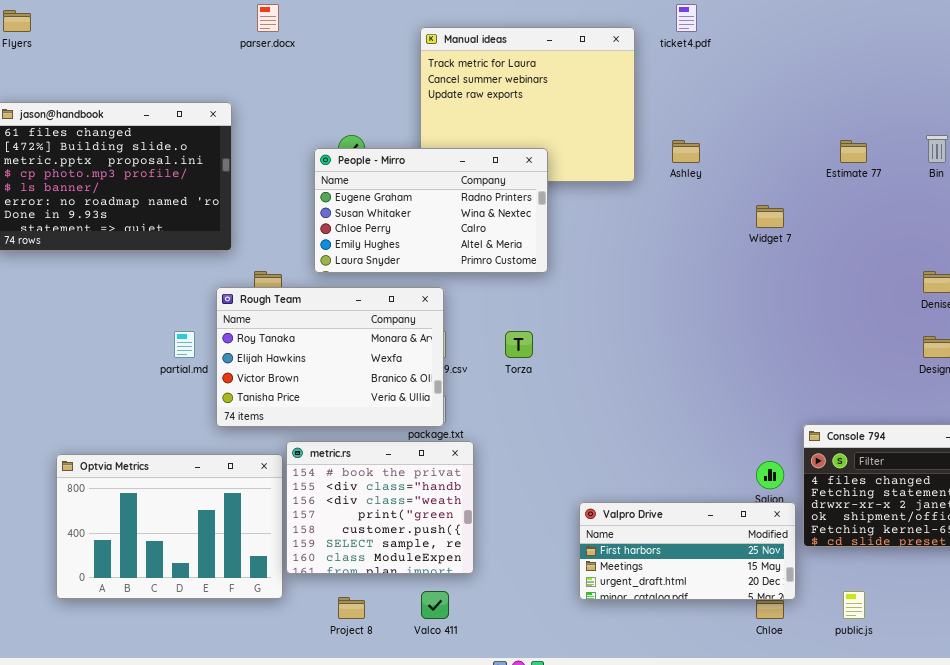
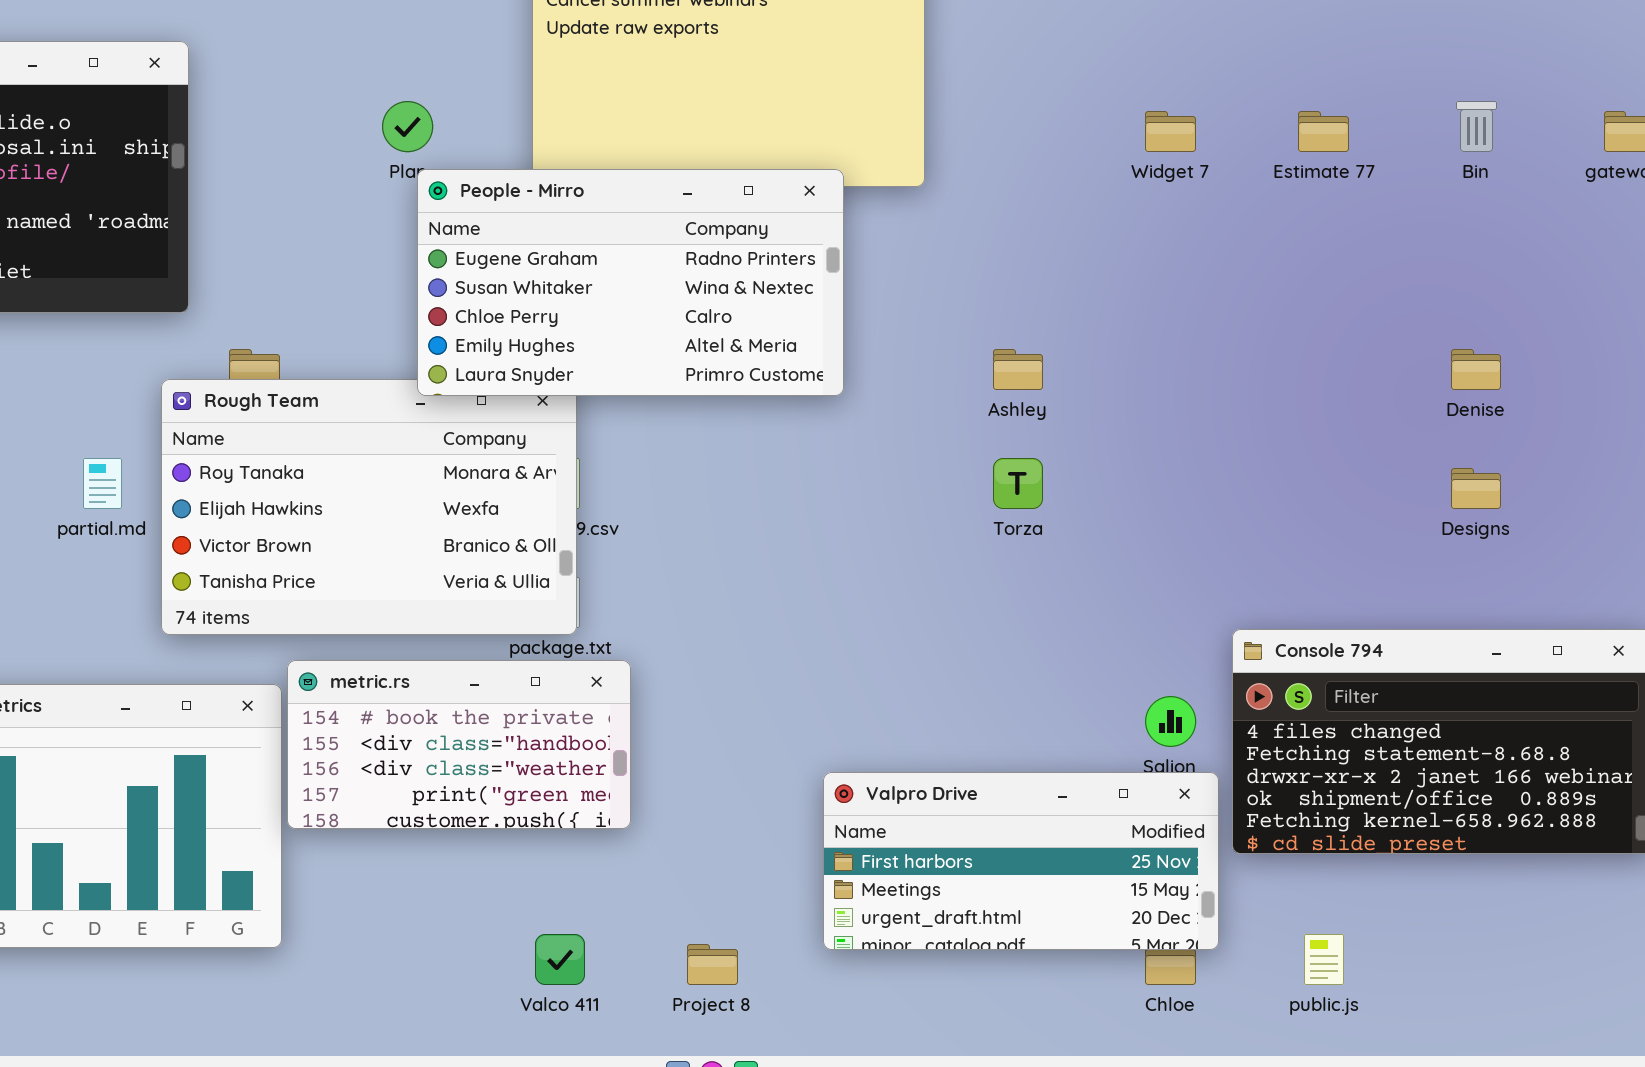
Ashley: [672,140,700,163] -> [993,349,1043,390], moved
People - Mirro: [314,148,548,273] -> [417,169,844,396], moved
Widget 7: [756,205,784,228] -> [1145,111,1196,152], moved
Torza: [505,331,533,358] -> [993,458,1043,509], moved
metric.rs: [286,441,474,574] -> [287,660,631,829], resized
Project 8: [338,597,365,619] -> [687,944,738,985], moved

